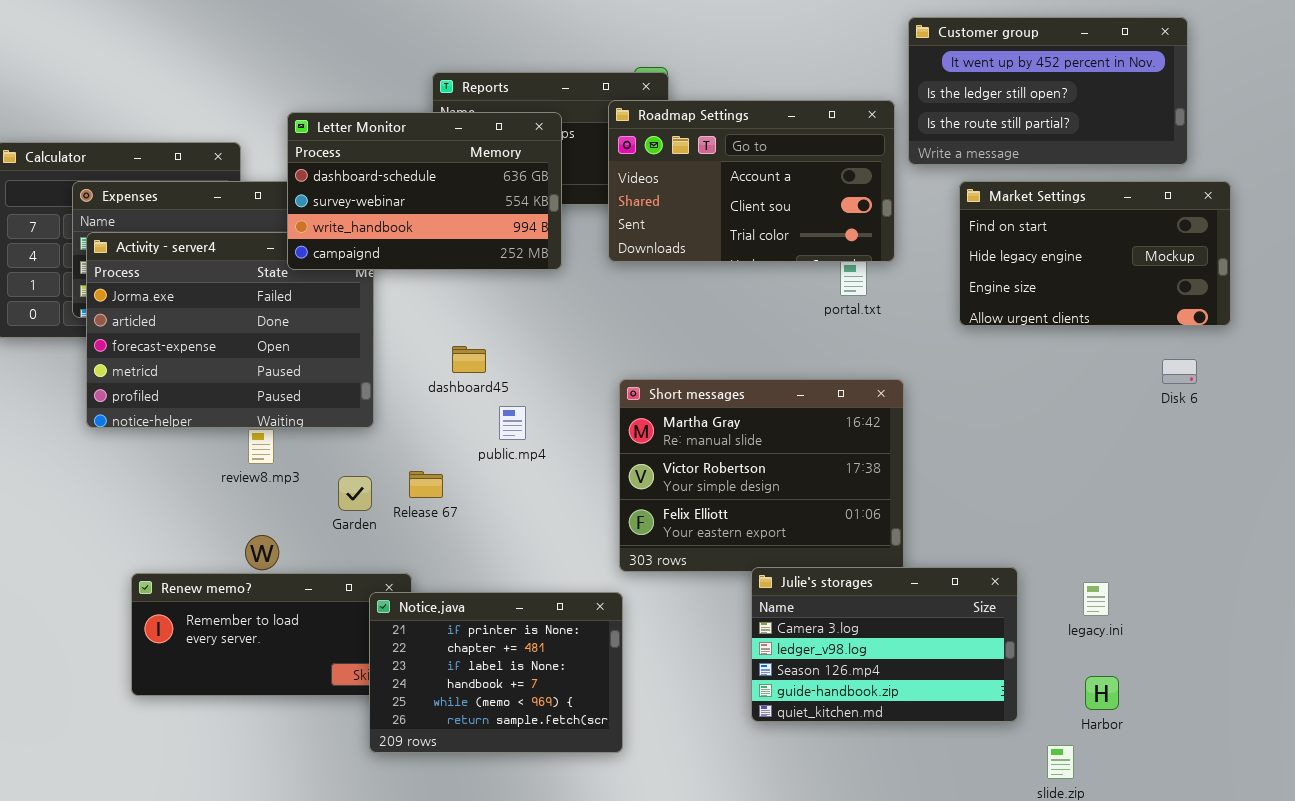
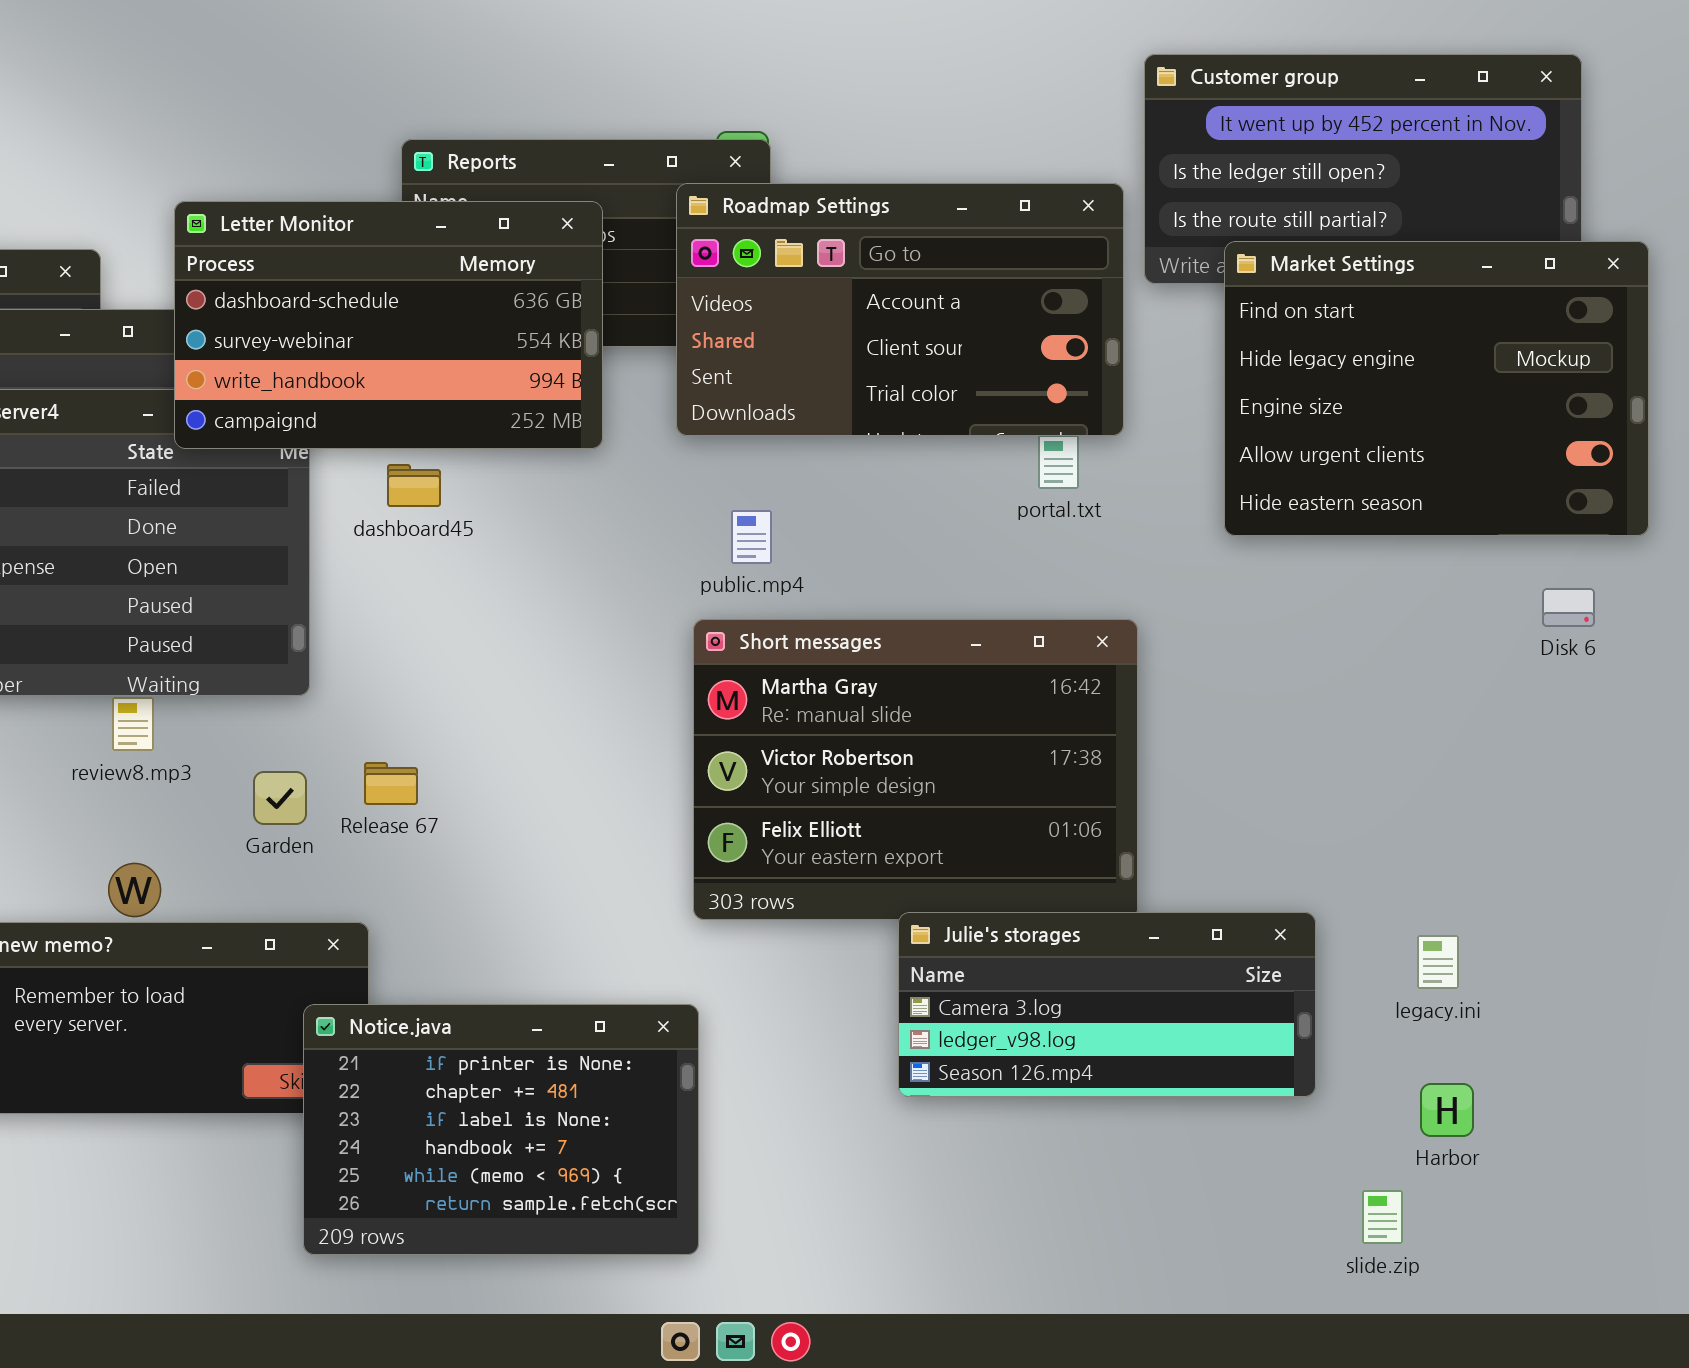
Market Settings: [959,181,1231,326] -> [1224,241,1649,536], resized
dashboard45: [452,346,486,373] -> [387,464,441,507], moved
public.mp4: [499,406,526,440] -> [731,510,772,564], moved
Julie's storages: [751,567,1018,722] -> [898,912,1316,1097], resized
Notice.java: [369,592,623,753] -> [303,1004,699,1255], moved

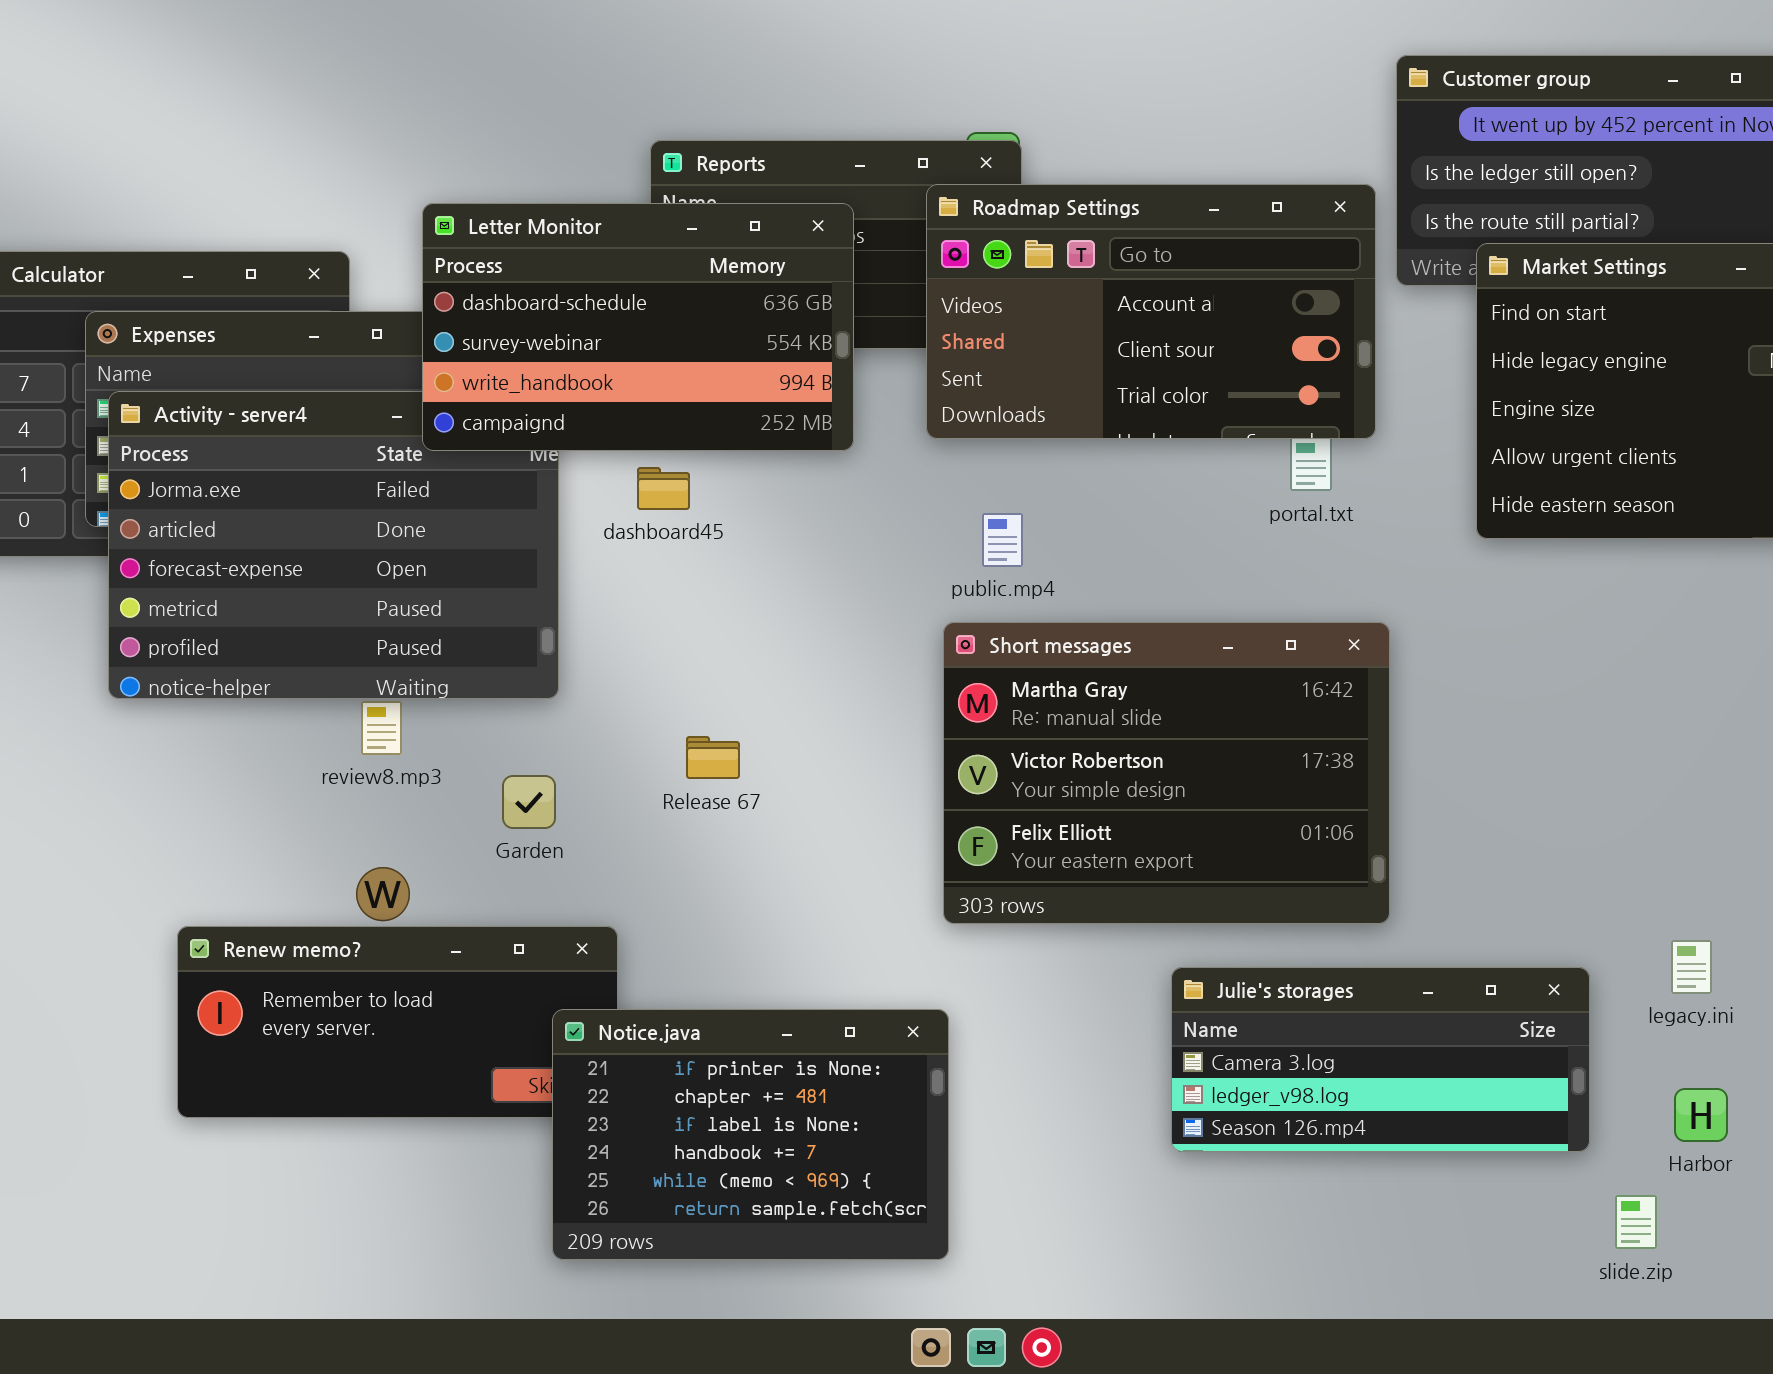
Release 67: [364,762,418,805] -> [686,736,740,779], moved
Julie's storages: [898,912,1316,1097] -> [1171,967,1590,1152], moved

